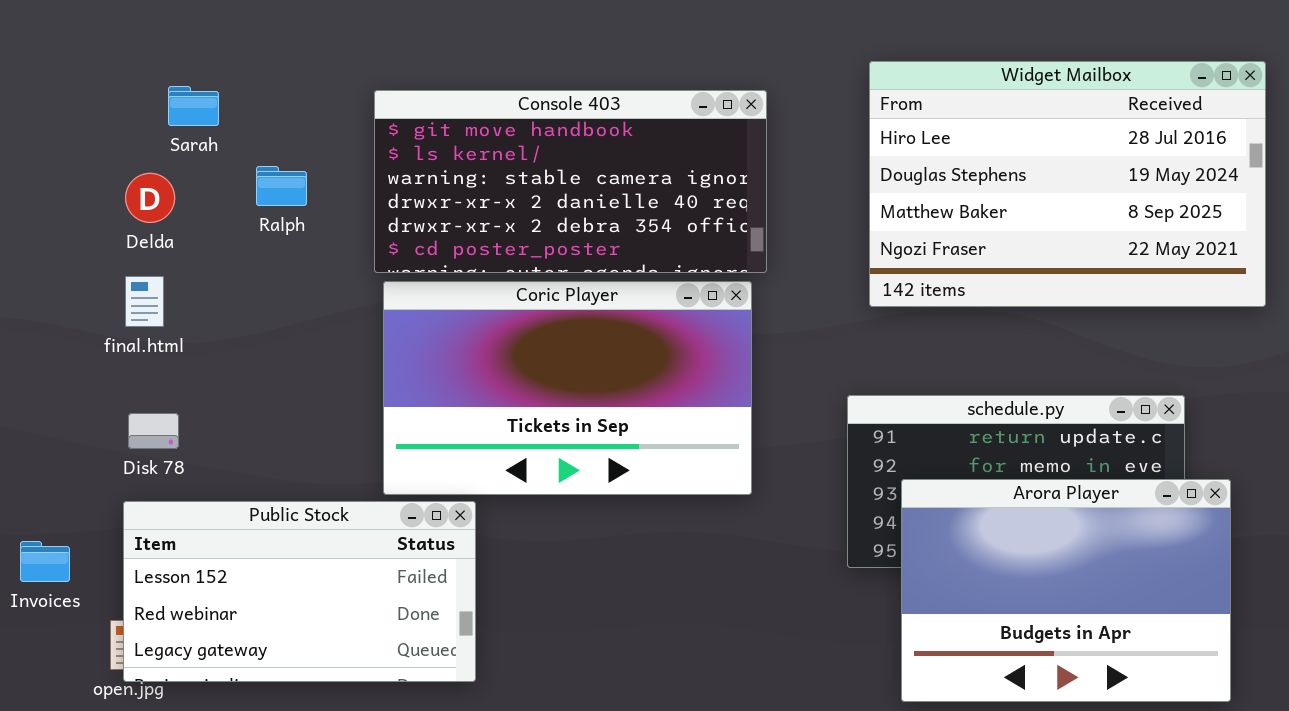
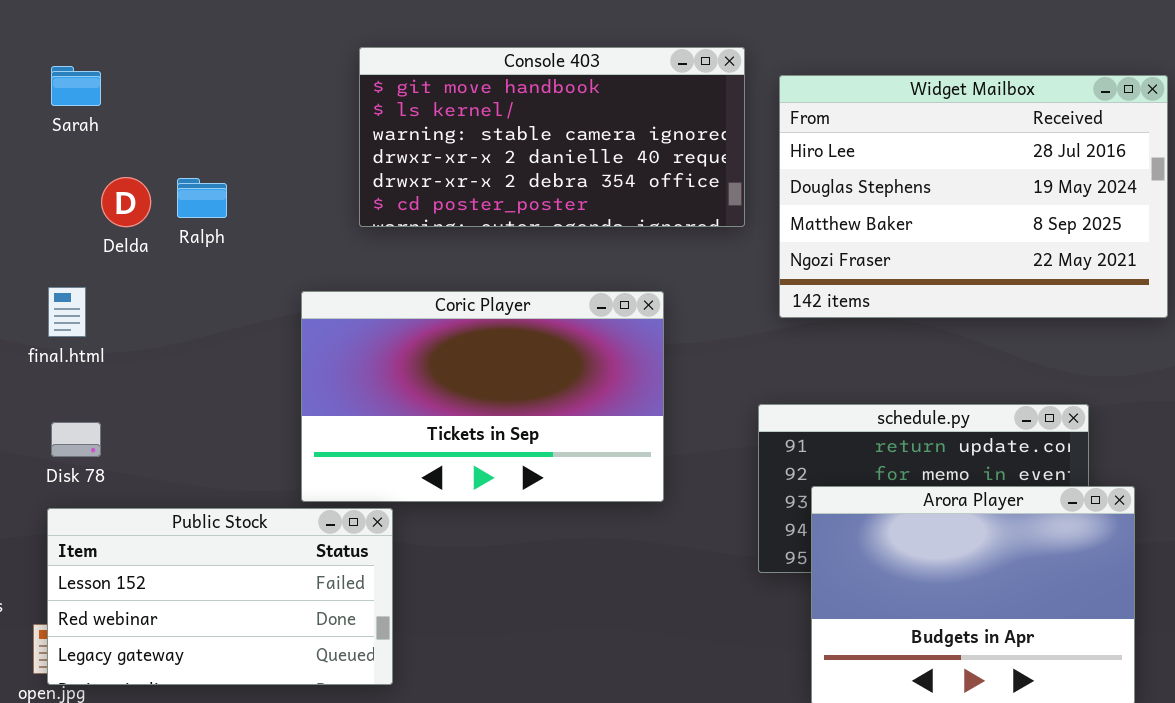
Sarah: [168,86,219,126] -> [51,66,101,106], moved
Console 403: [374,90,767,273] -> [359,47,745,227], moved
Delda: [125,173,175,223] -> [101,177,151,227], moved

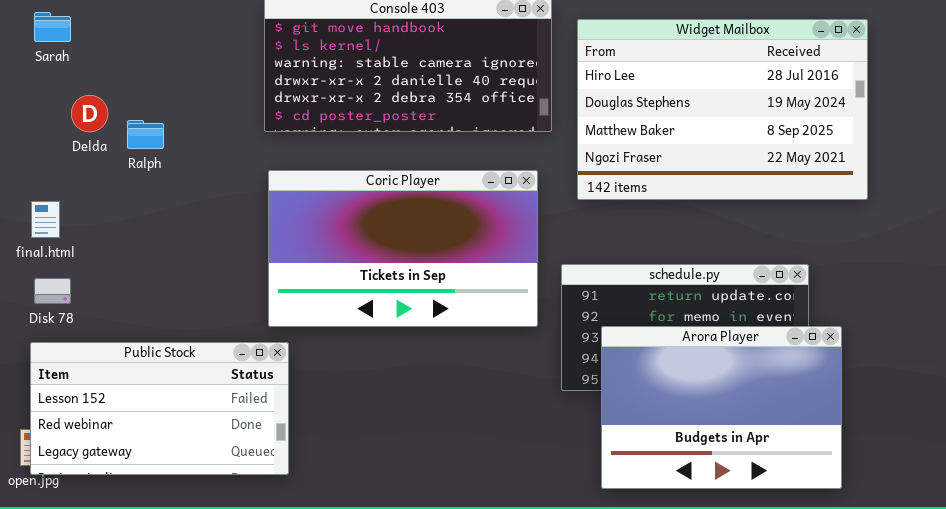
Ralph: [177,178,227,218] -> [127,120,164,149], moved
final.html: [48,287,86,337] -> [31,201,60,238], moved
Coric Player: [301,291,664,502] -> [268,170,538,327], moved

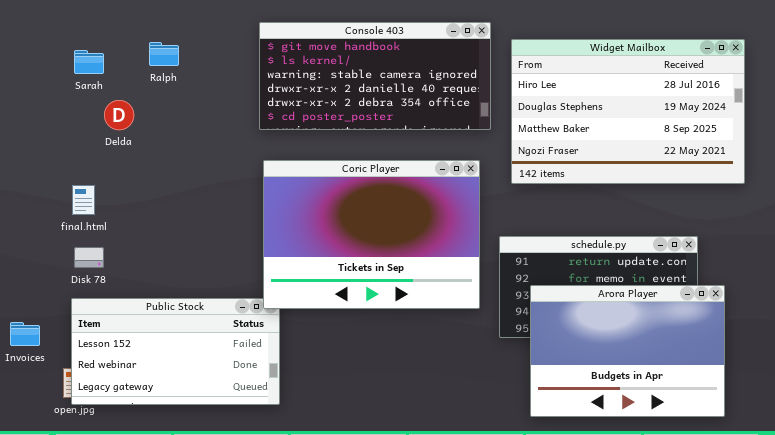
Sarah: [34,12,71,42] -> [74,50,104,74], moved
Ralph: [127,120,164,149] -> [149,42,179,66], moved
Coric Player: [268,170,538,327] -> [263,160,480,309], resized

